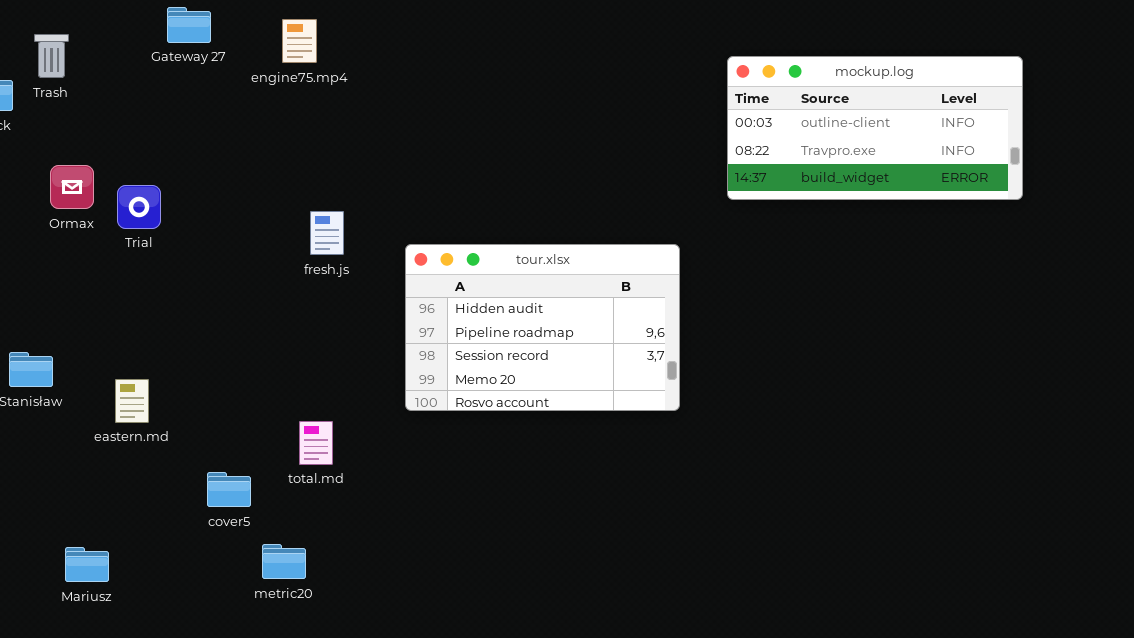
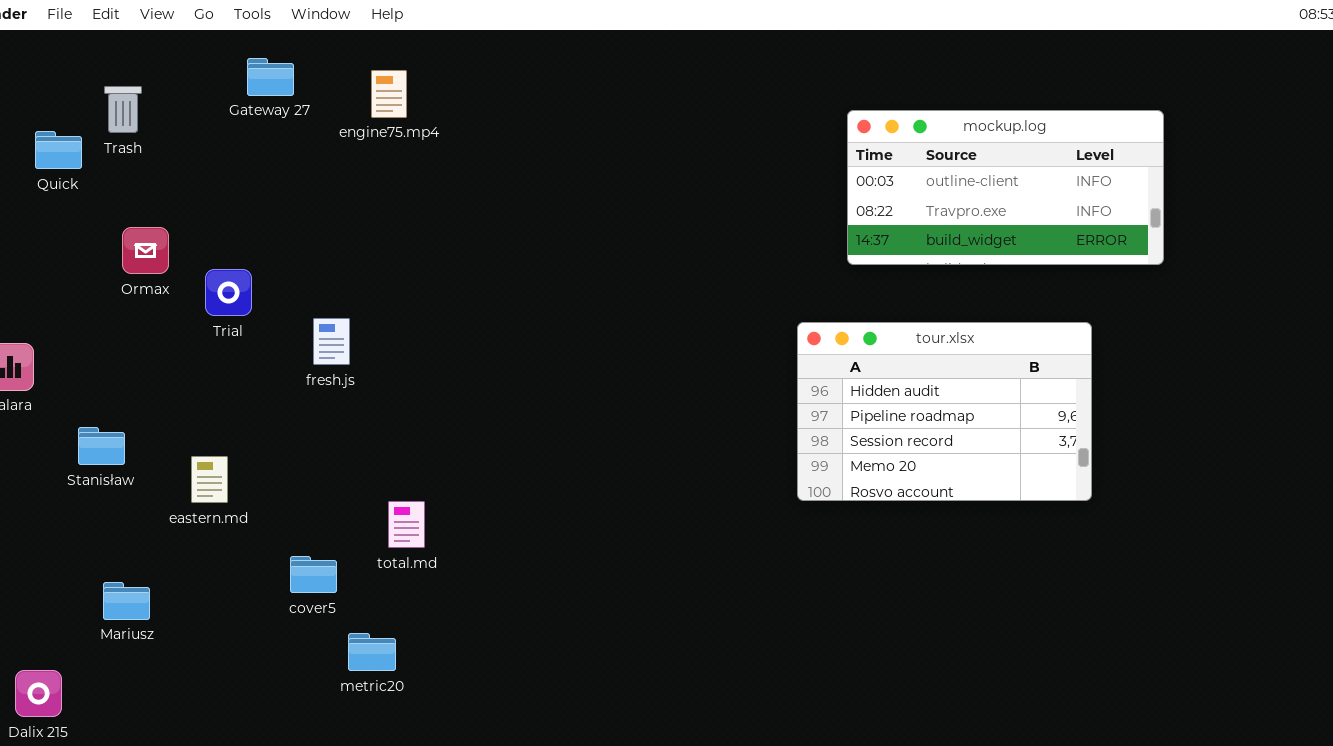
Trial: [117,185,161,229] -> [205,269,252,316], moved
fresh.js: [310,211,344,255] -> [313,318,350,365], moved
tour.xlsx: [405,244,680,411] -> [797,322,1092,501], moved
Mariusz: [65,547,109,582] -> [103,582,150,620], moved

